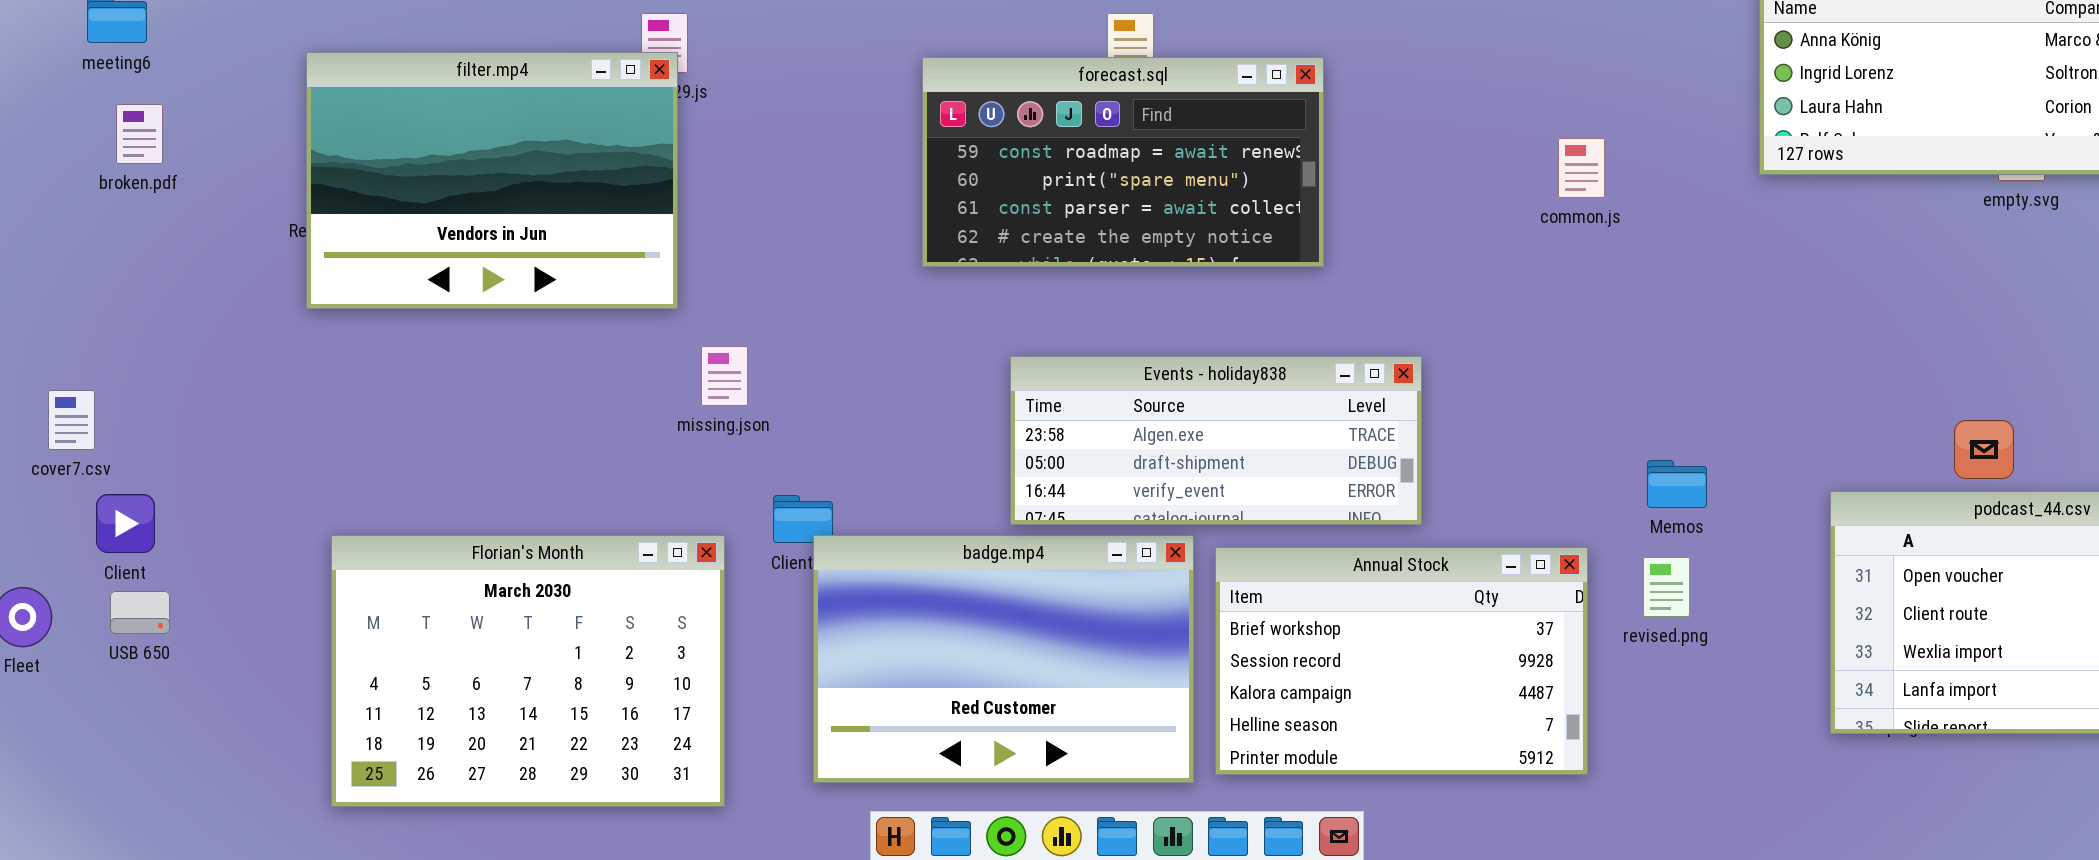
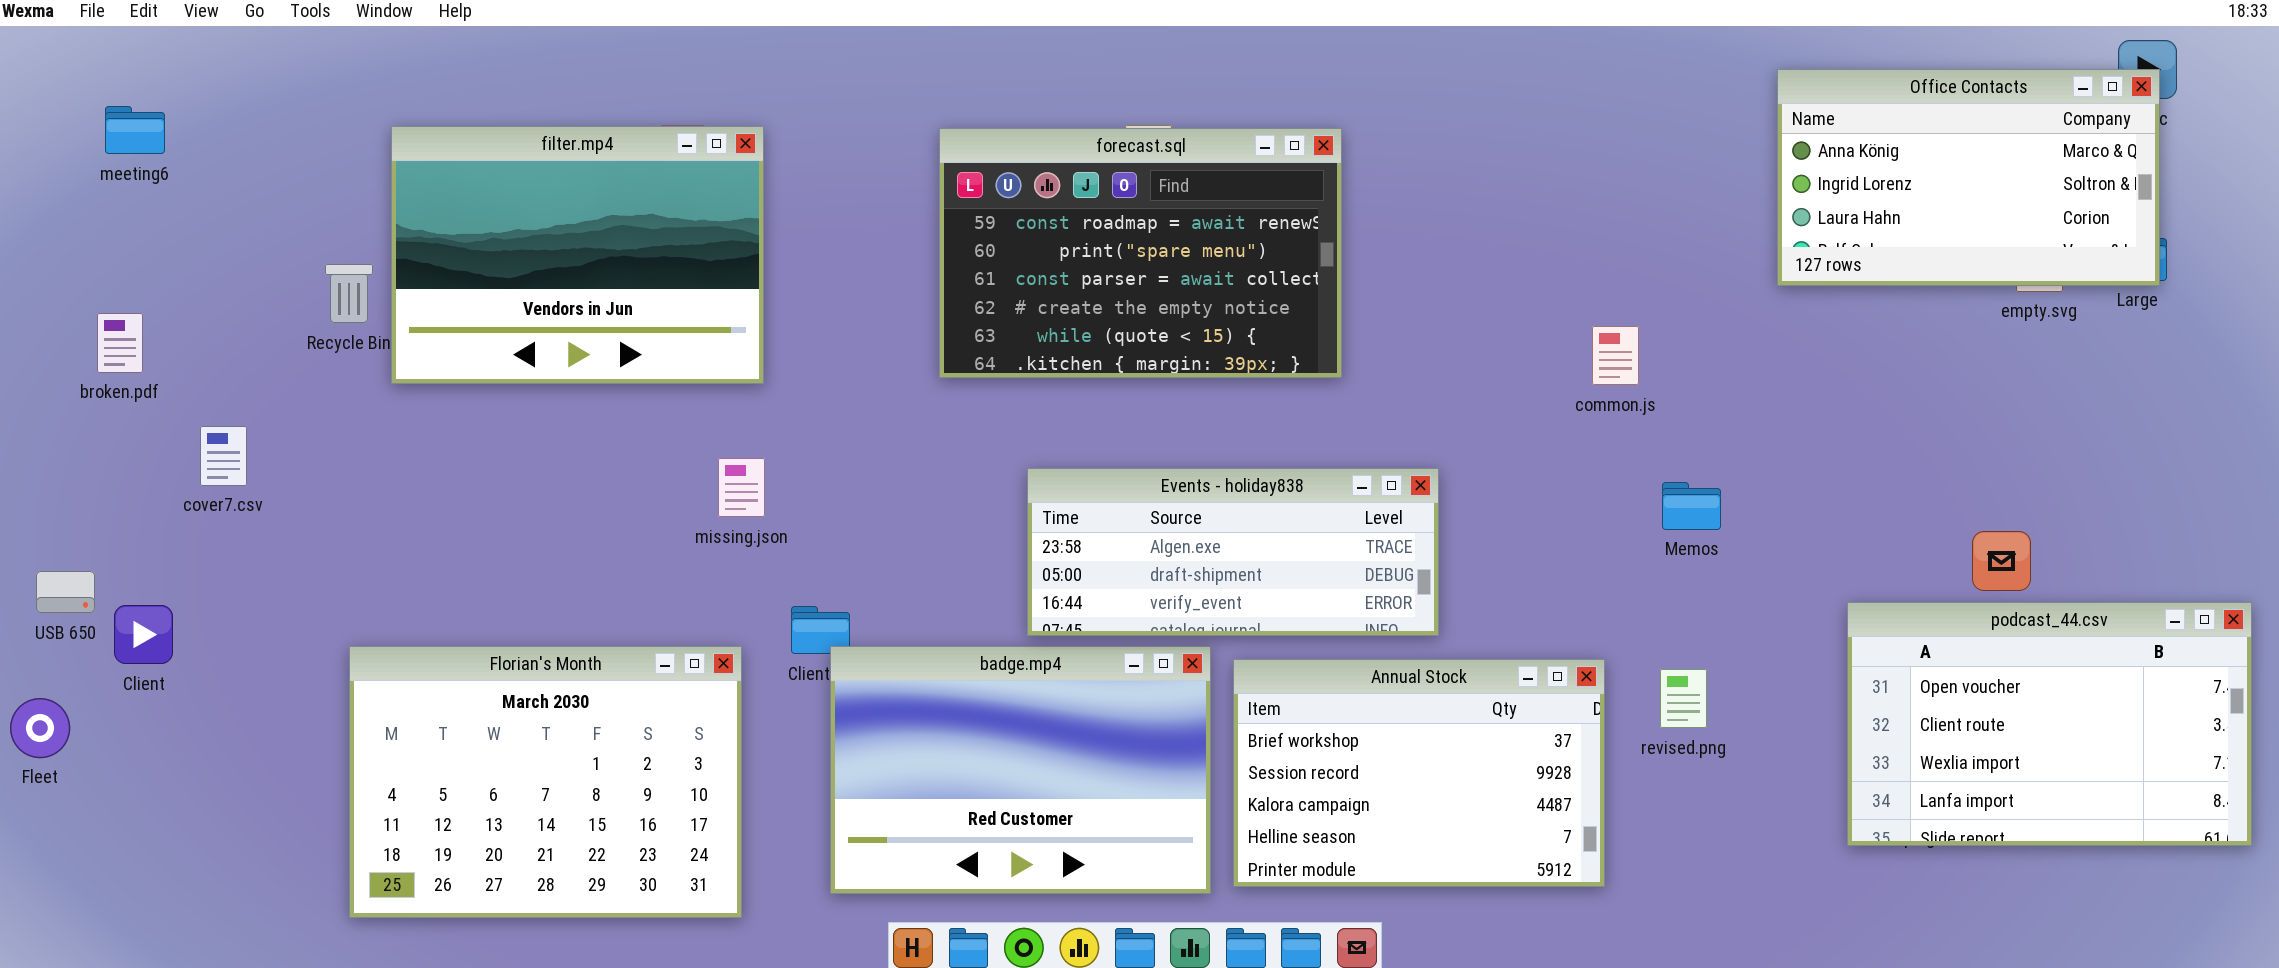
filter.mp4: [306,52,678,309] -> [391,126,764,384], moved
forecast.sql: [922,57,1324,267] -> [939,128,1342,378], resized
broken.pdf: [116,104,163,164] -> [97,313,143,373], moved
common.js: [1558,138,1605,198] -> [1592,326,1639,385], moved
cover7.csv: [48,390,95,450] -> [200,426,247,486], moved
Memos: [1647,460,1707,508] -> [1662,482,1721,530], moved
USB 650: [110,591,170,634] -> [36,571,95,613], moved

